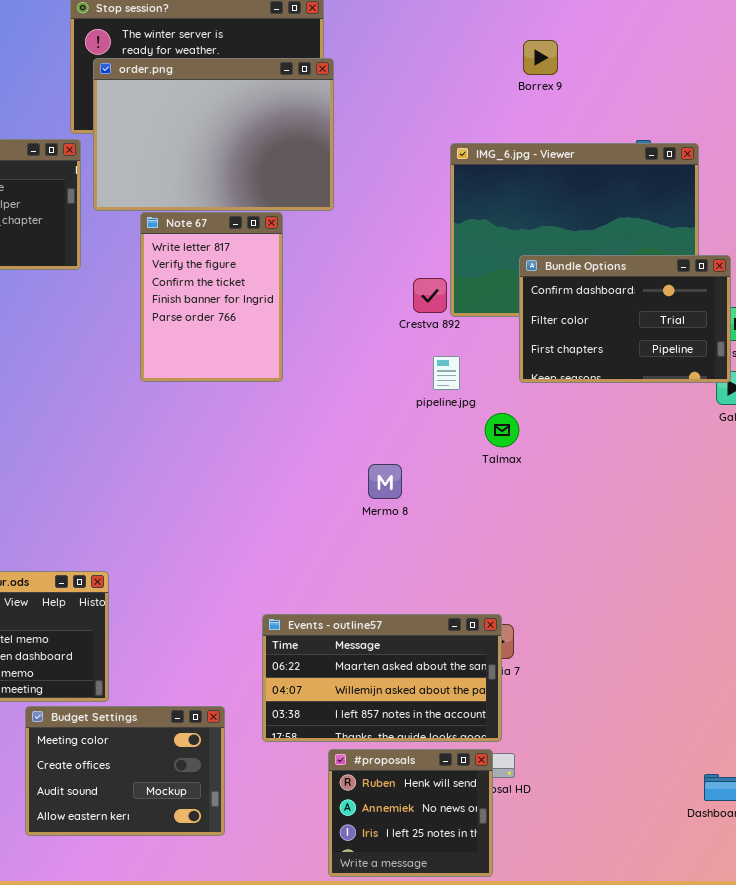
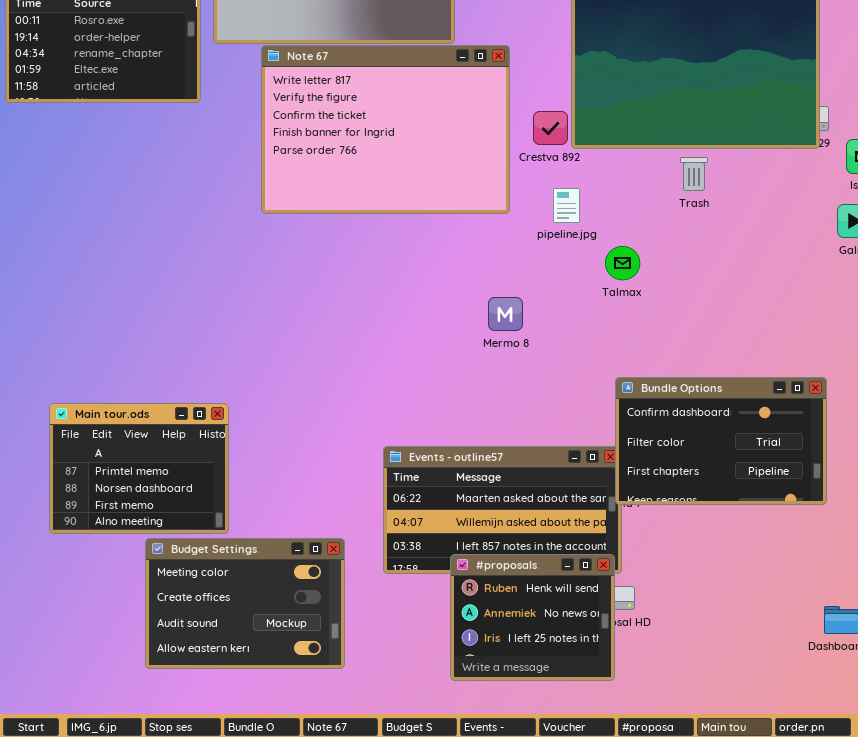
Note 67: [140,212,283,382] -> [261,45,510,214], resized
Bundle Options: [519,255,731,383] -> [615,377,827,505], moved
#proposals: [328,749,493,877] -> [450,554,615,681], moved

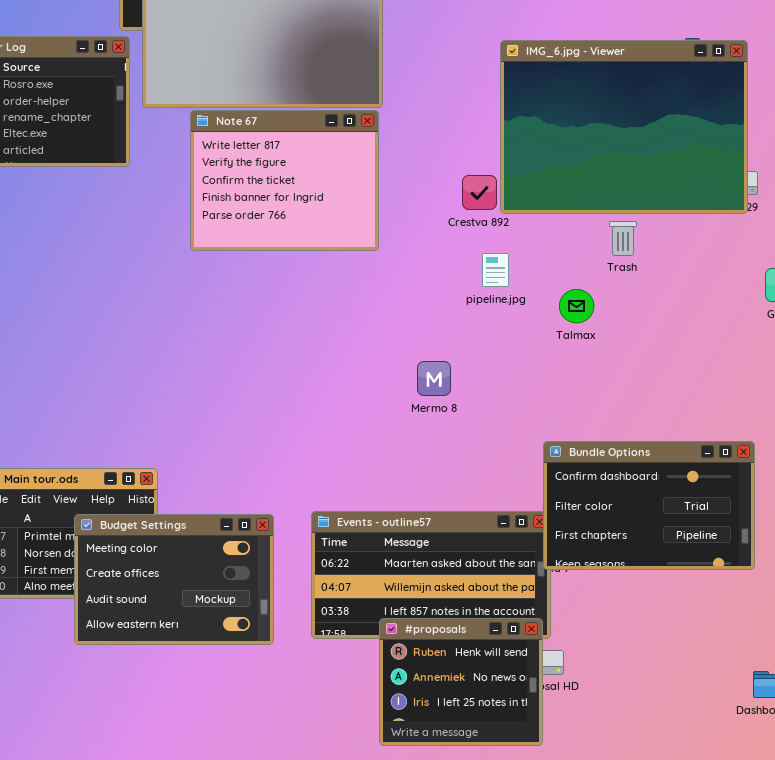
Note 67: [261,45,510,214] -> [190,110,379,251], resized
Talmax: [605,246,640,280] -> [559,289,594,323], moved
Budget Settings: [145,538,345,669] -> [74,514,274,645], moved

